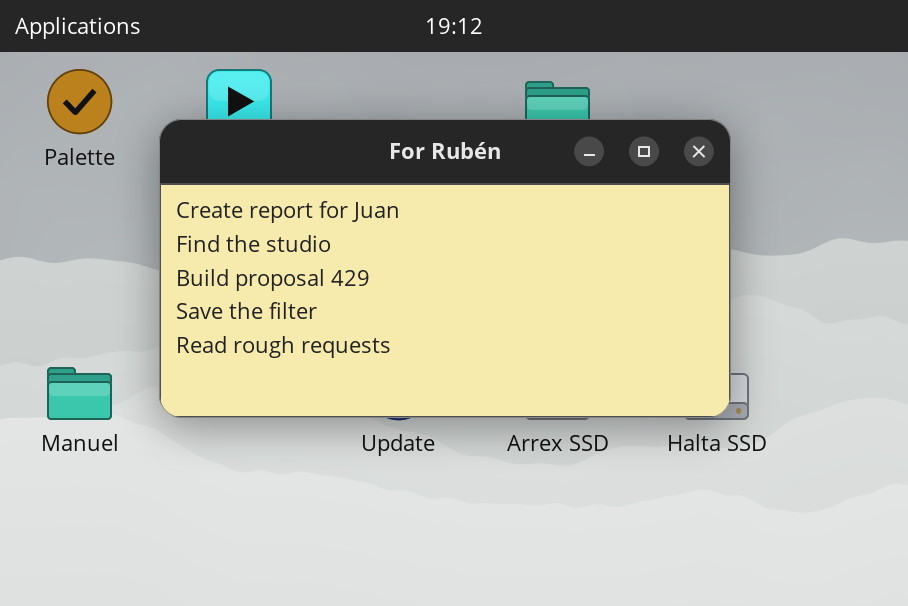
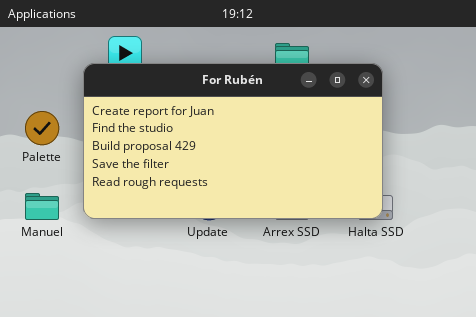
Palette: [47,69,112,134] -> [25,111,59,145], moved

